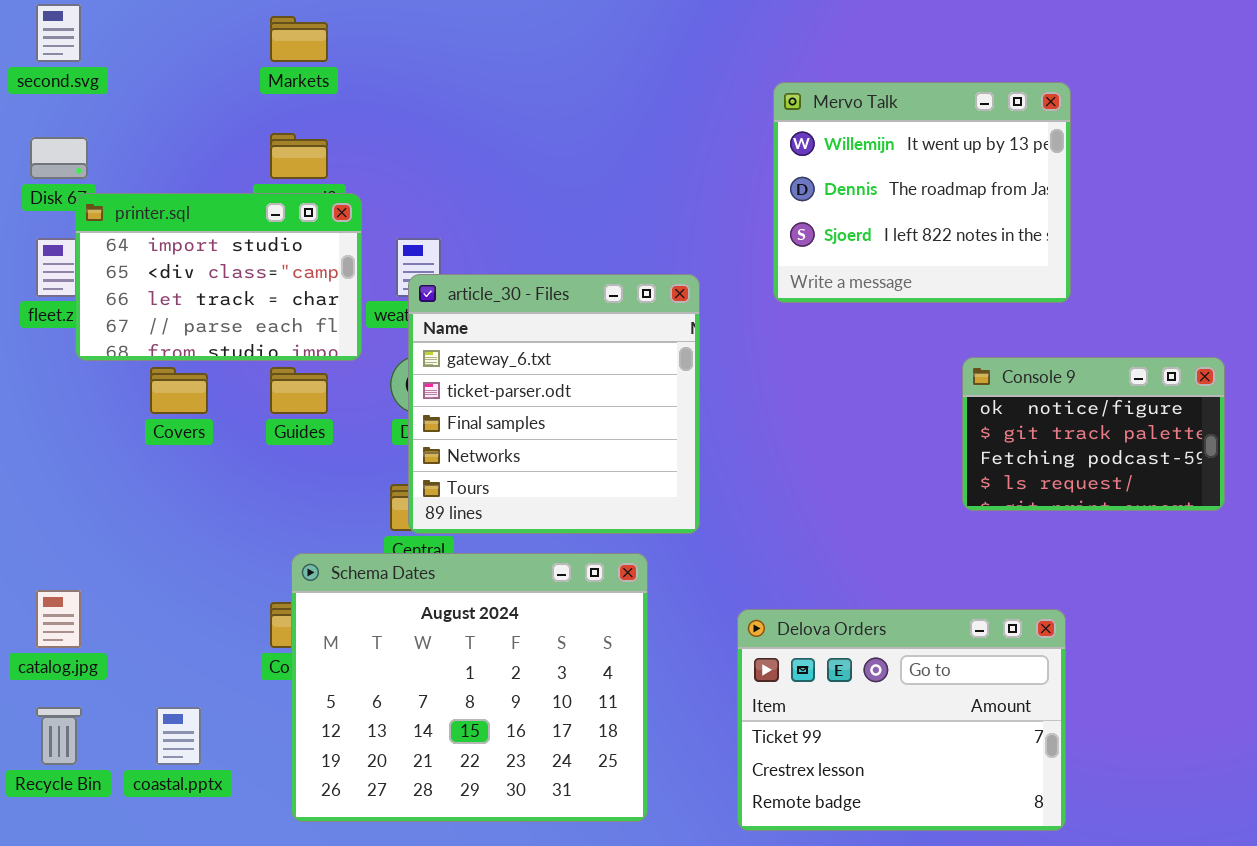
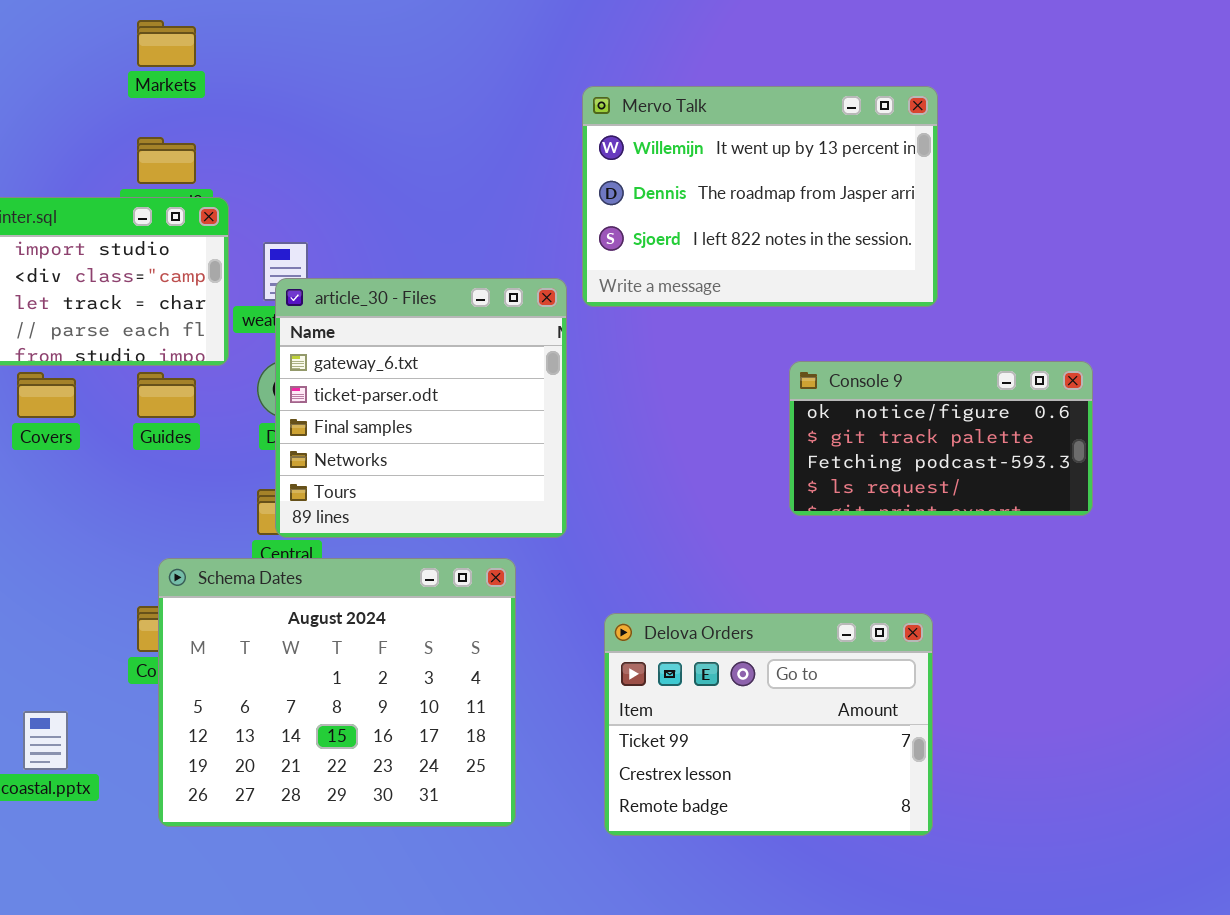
Mervo Talk: [773,82,1071,303] -> [582,86,938,307], resized
Console 9: [962,357,1225,511] -> [789,361,1093,516], resized

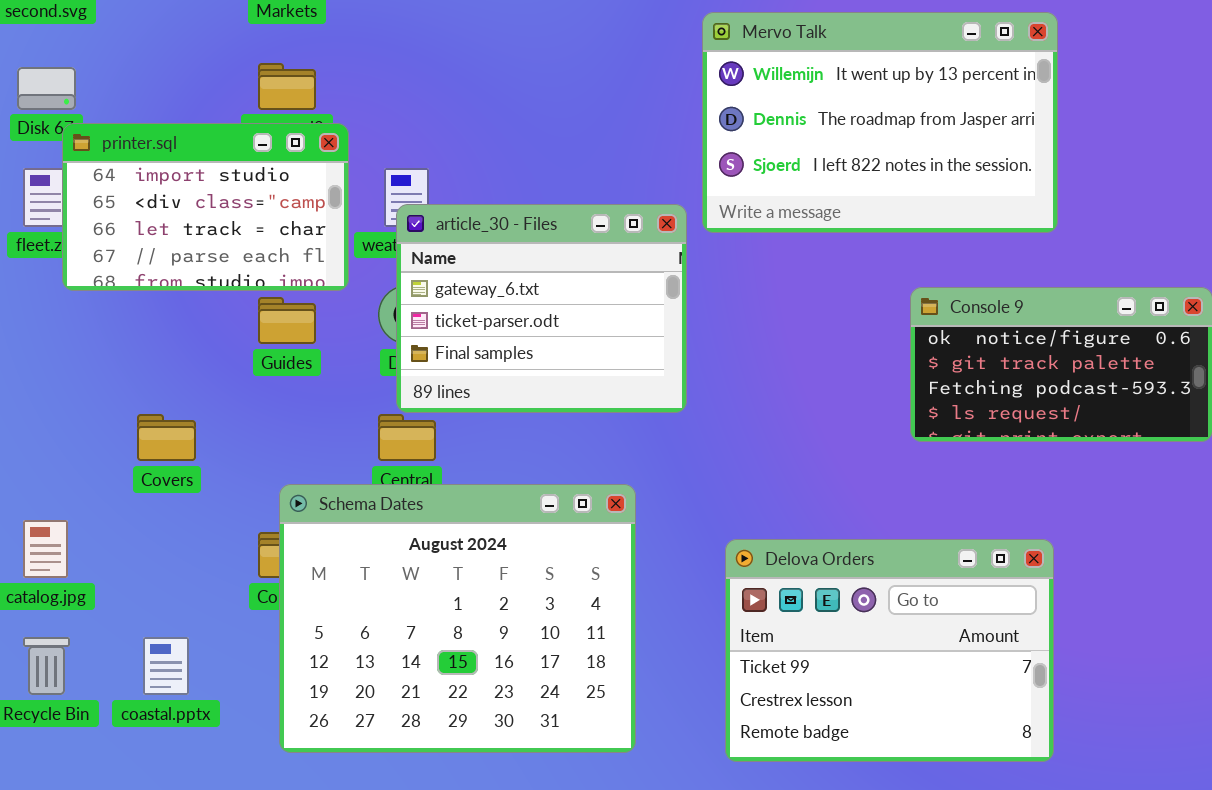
article_30 - Files: [275,278,567,538] -> [396,204,687,413], resized
Covers: [17,372,76,418] -> [137,414,196,461], moved

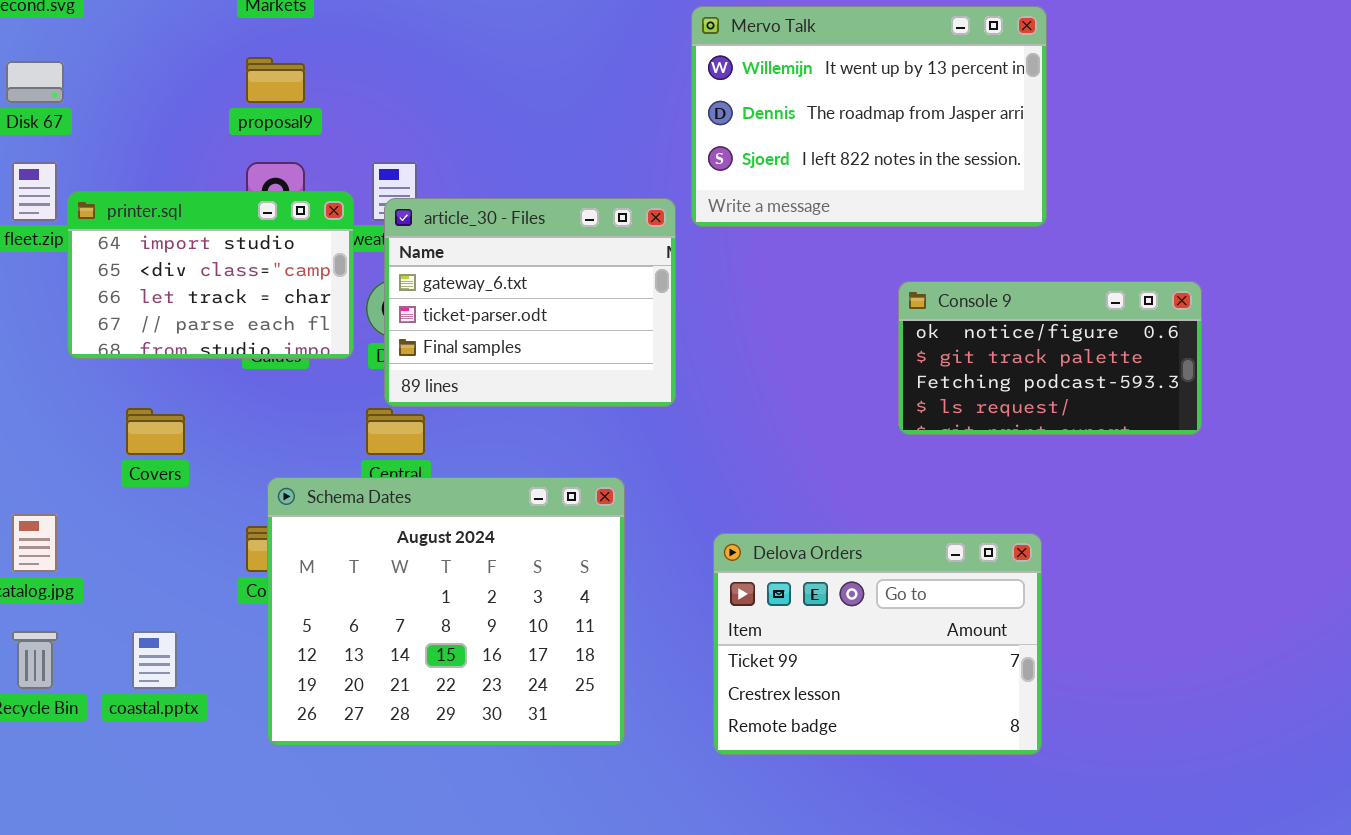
printer.sql: [62,123,349,291] -> [67,191,354,359], moved

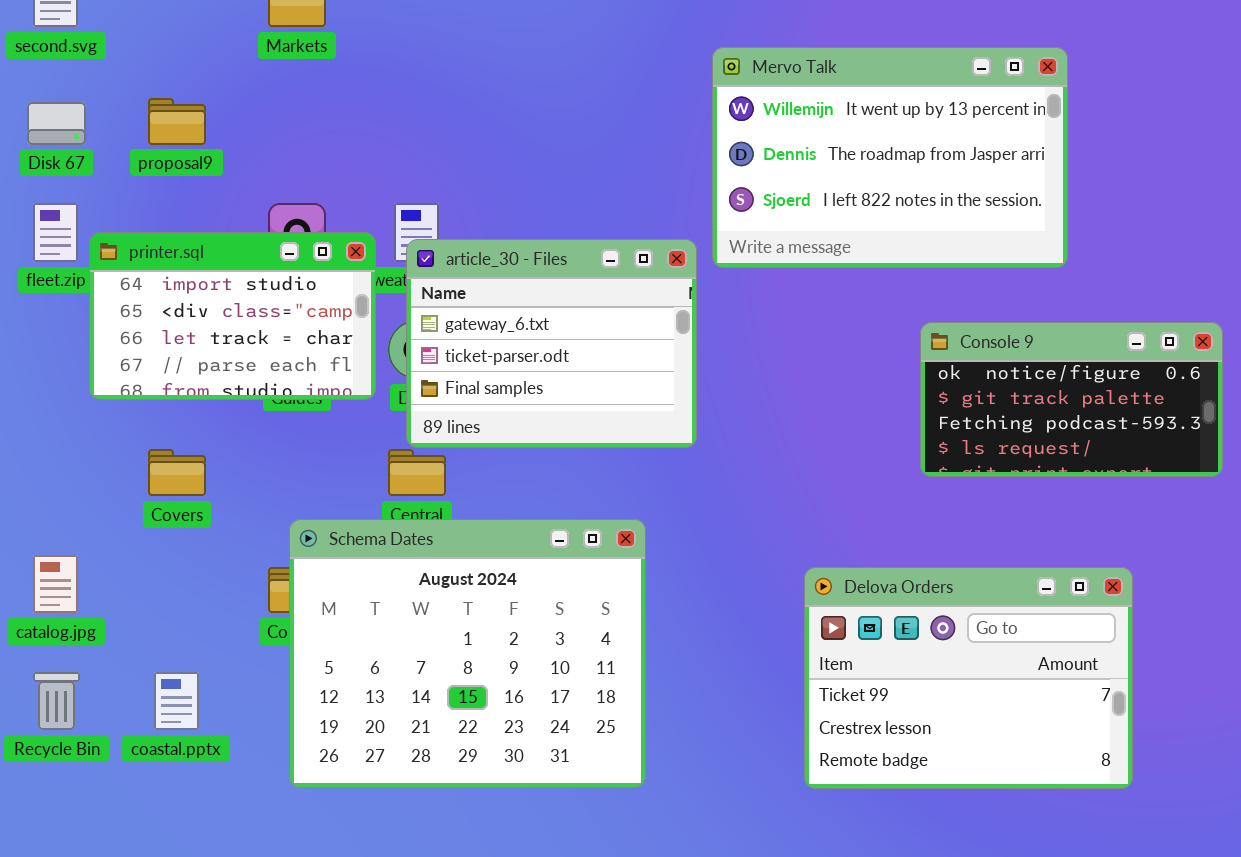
proposal9: [246,57,305,103] -> [148,98,206,145], moved
Delova Orders: [713,533,1042,755] -> [804,567,1133,789], moved

